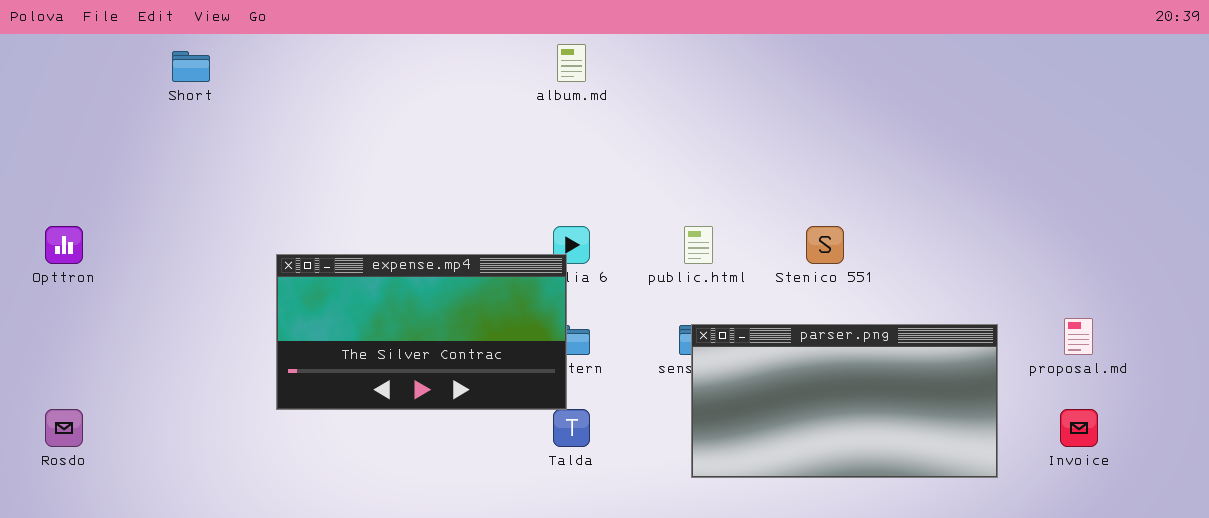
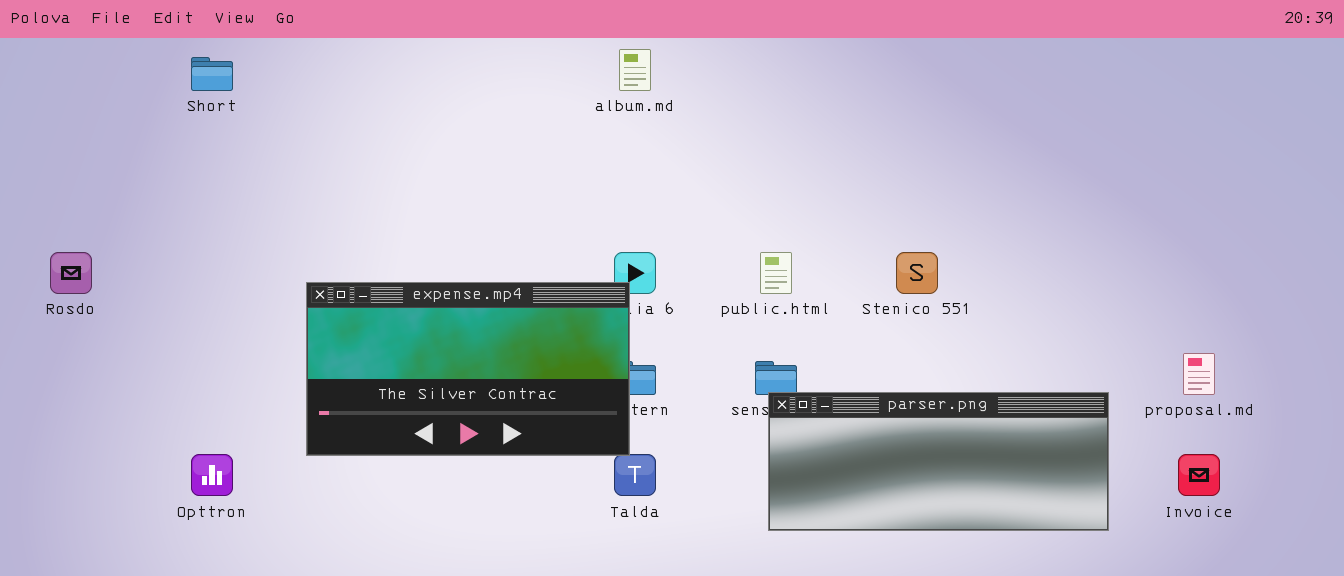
Opttron: [45,226,83,264] -> [191,454,233,496], moved
parser.png: [691,324,998,478] -> [768,392,1109,531], resized
Rosdo: [45,409,83,447] -> [50,252,92,294], moved

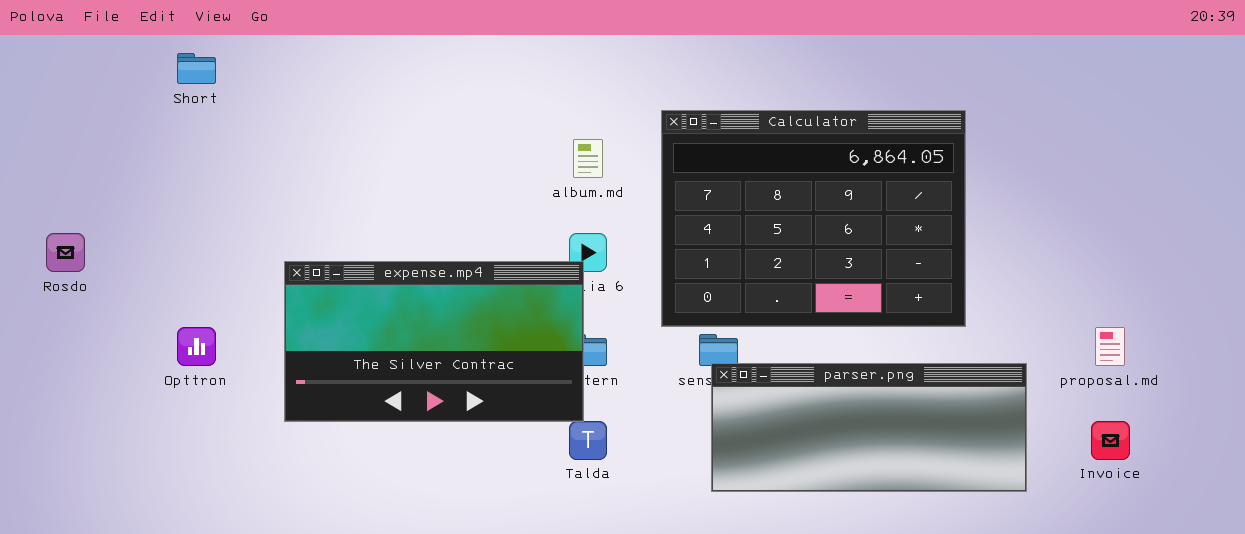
album.md: [619,49,651,91] -> [573,139,603,178], moved
Calculator: none -> [661,110,966,327], opened
Opttron: [191,454,233,496] -> [177,327,216,366], moved

